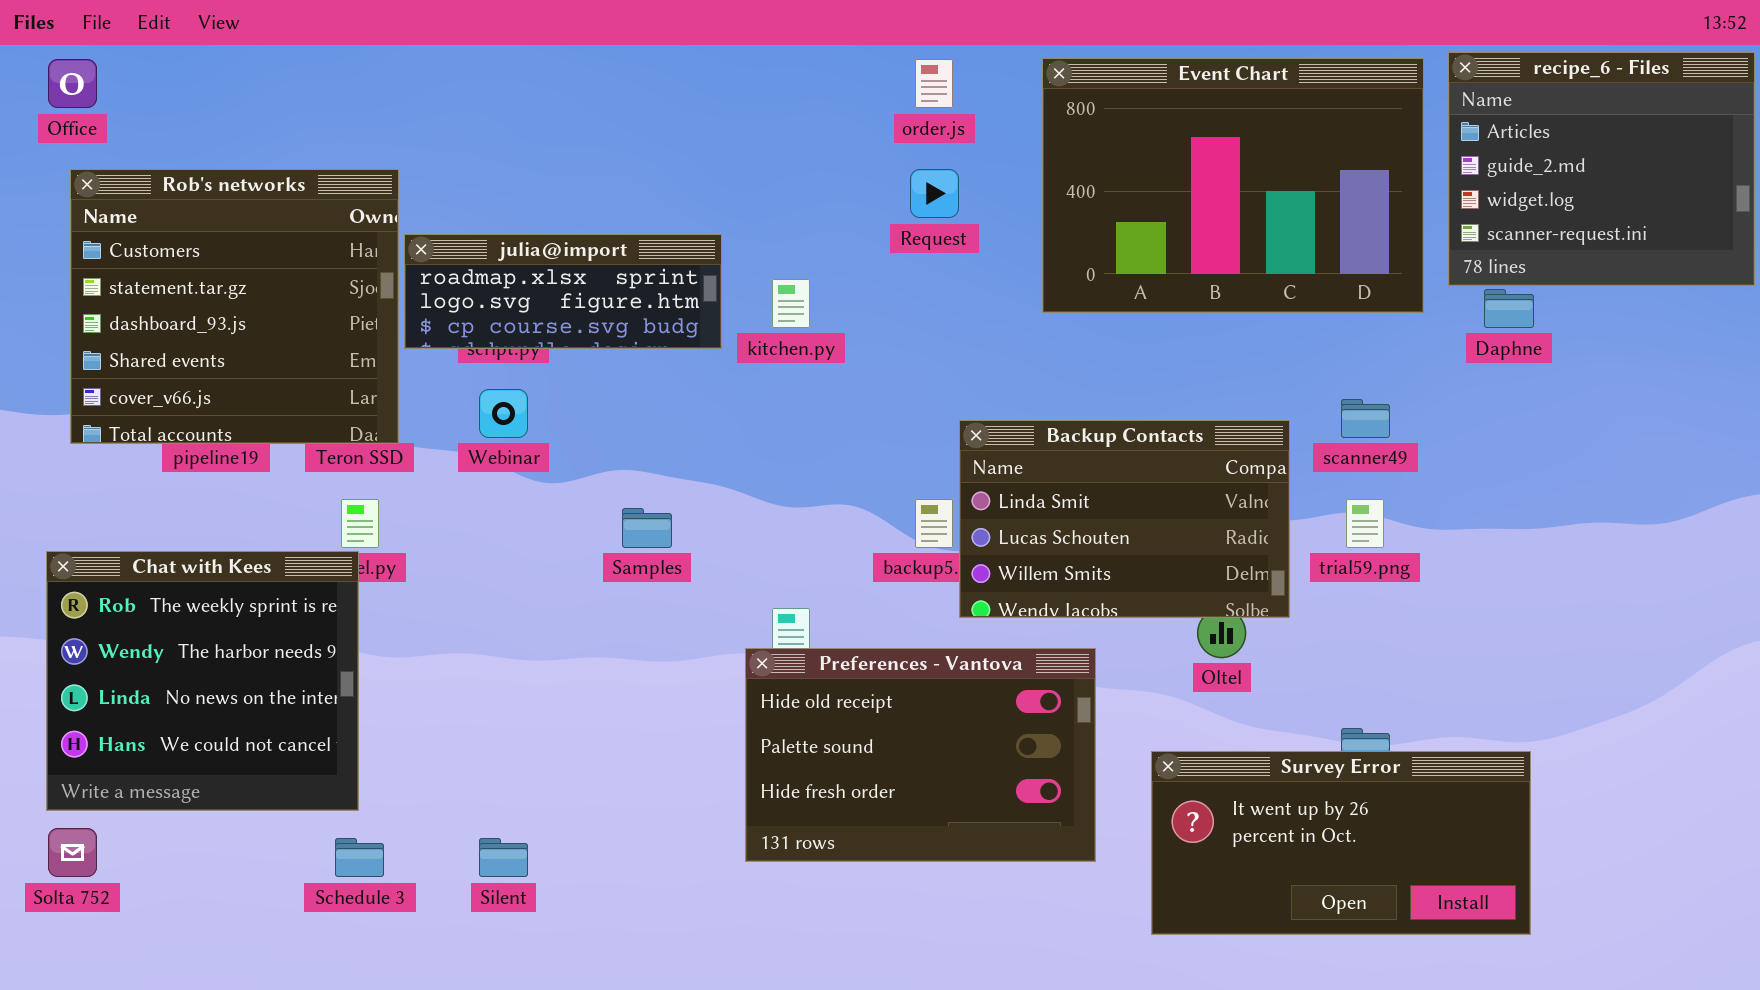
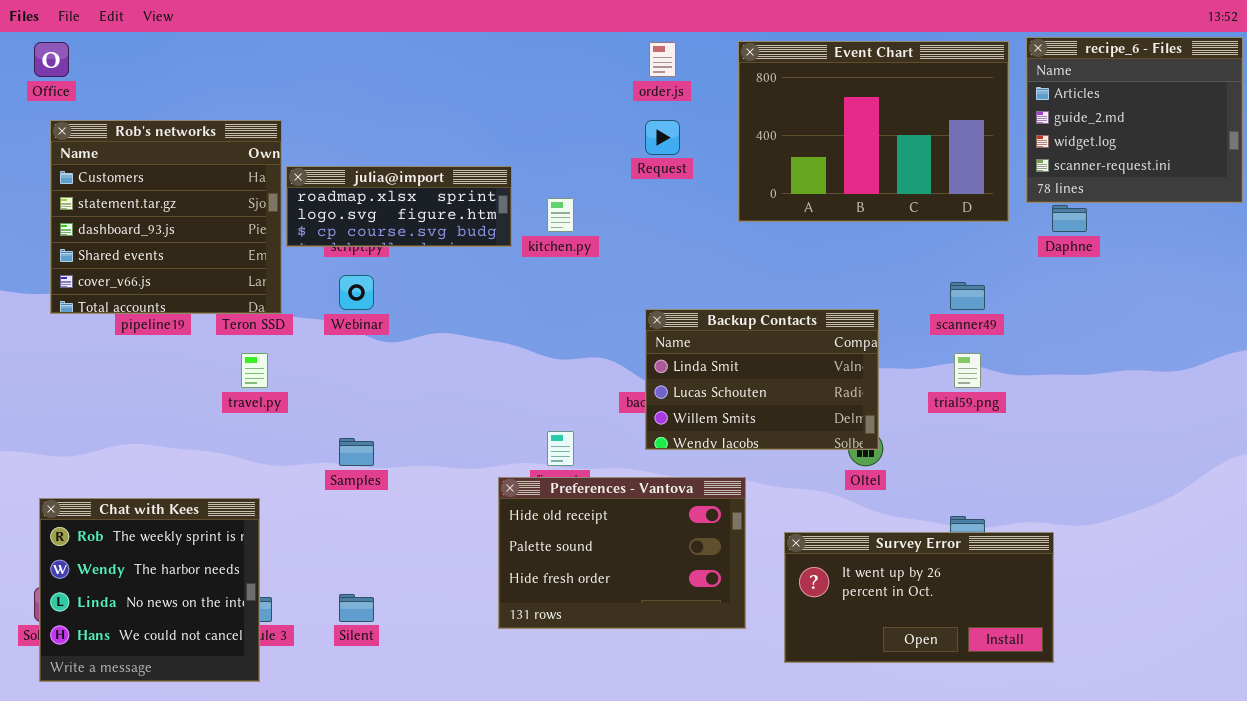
Backup Contacts: [959,420,1290,618] -> [645,309,879,450], moved
Samples: [622,508,672,548] -> [339,438,374,466], moved
Chat with Kees: [46,551,359,811] -> [39,498,260,682], moved
Preferences - Vantova: [745,648,1096,862] -> [498,477,746,629], moved
Survey Error: [1151,751,1531,935] -> [784,532,1054,663], moved

